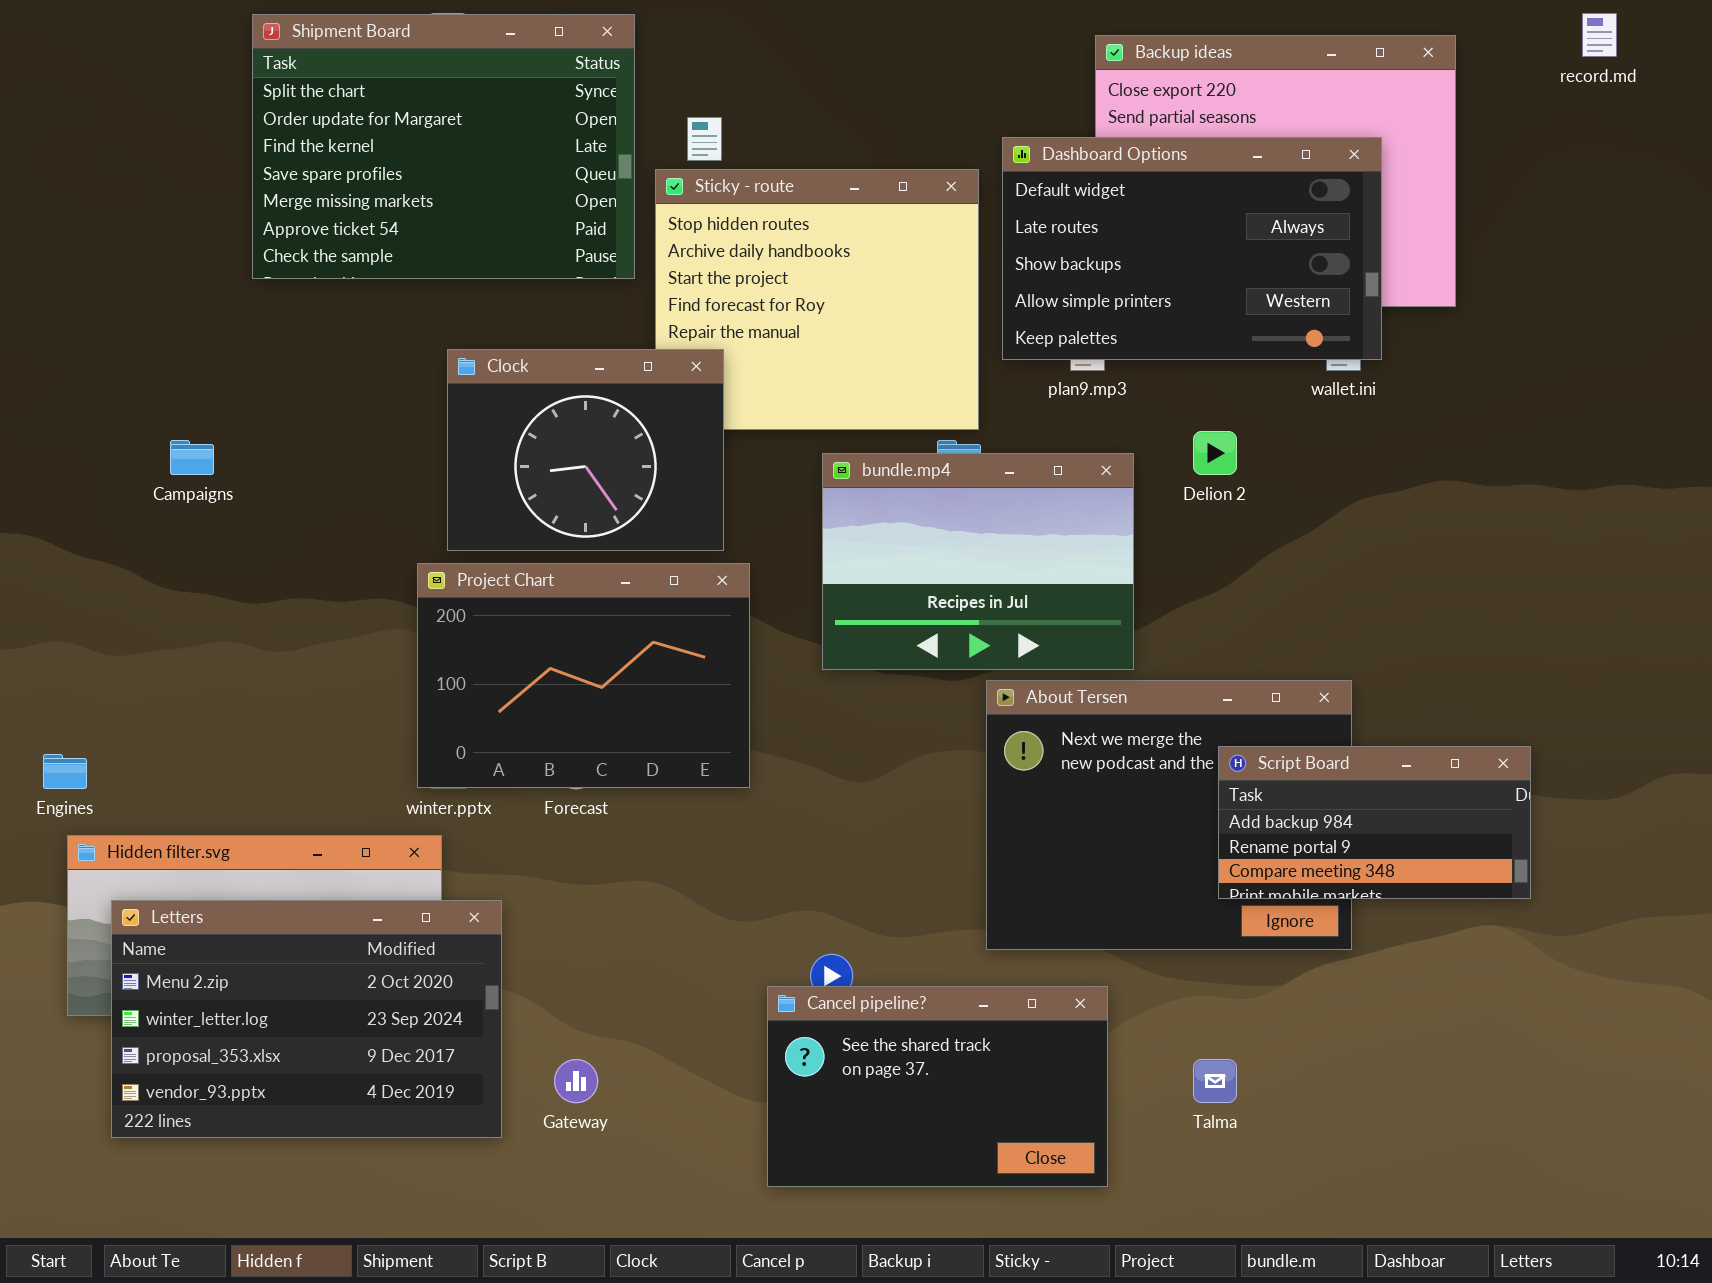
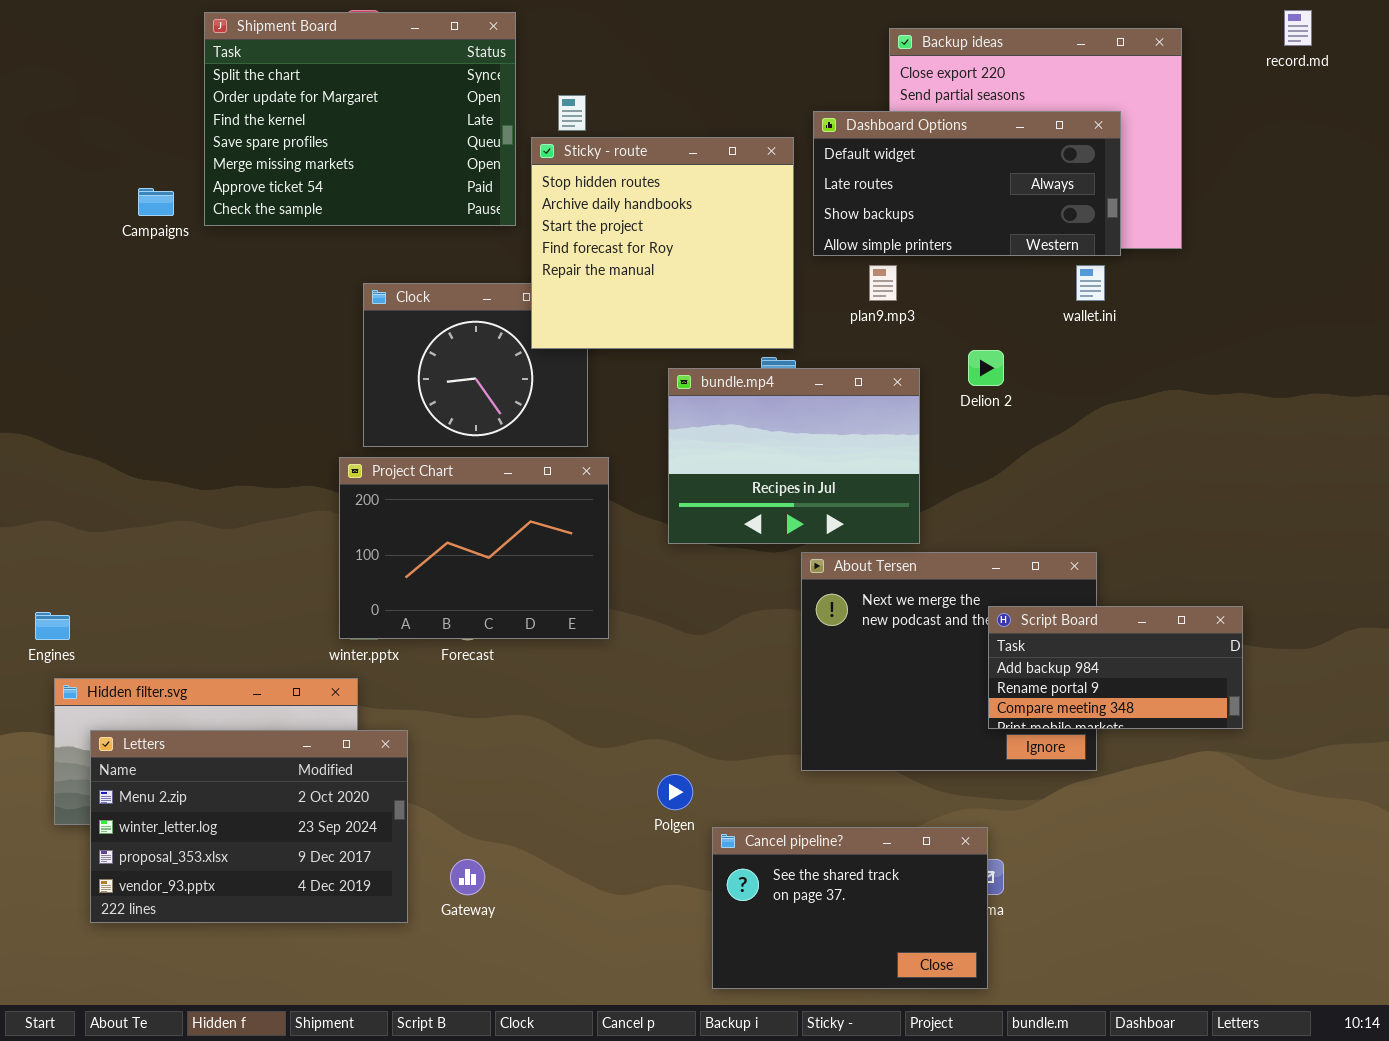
Dashboard Options: [1002,137,1382,360] -> [813,111,1121,256], resized
Sticky - route: [655,169,979,430] -> [531,137,794,349], raised
Campaigns: [170,440,214,475] -> [138,188,174,216], moved
Cancel pipeline?: [767,986,1108,1187] -> [712,827,988,989], moved

